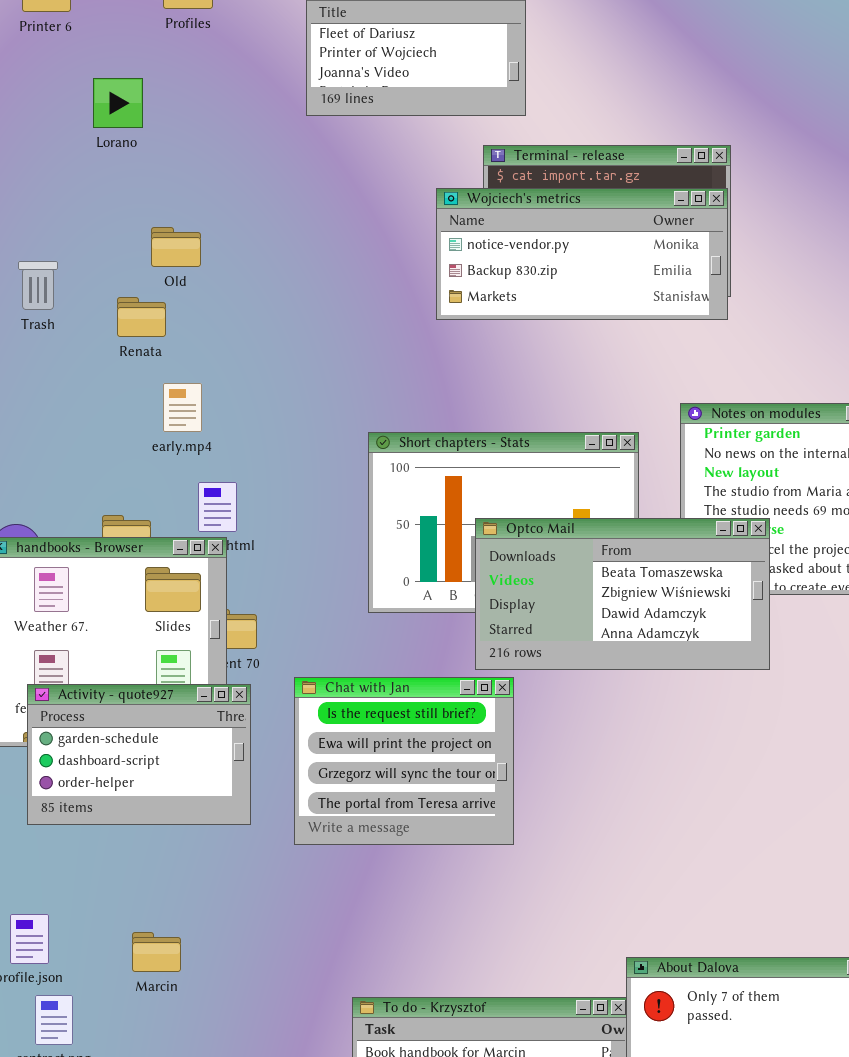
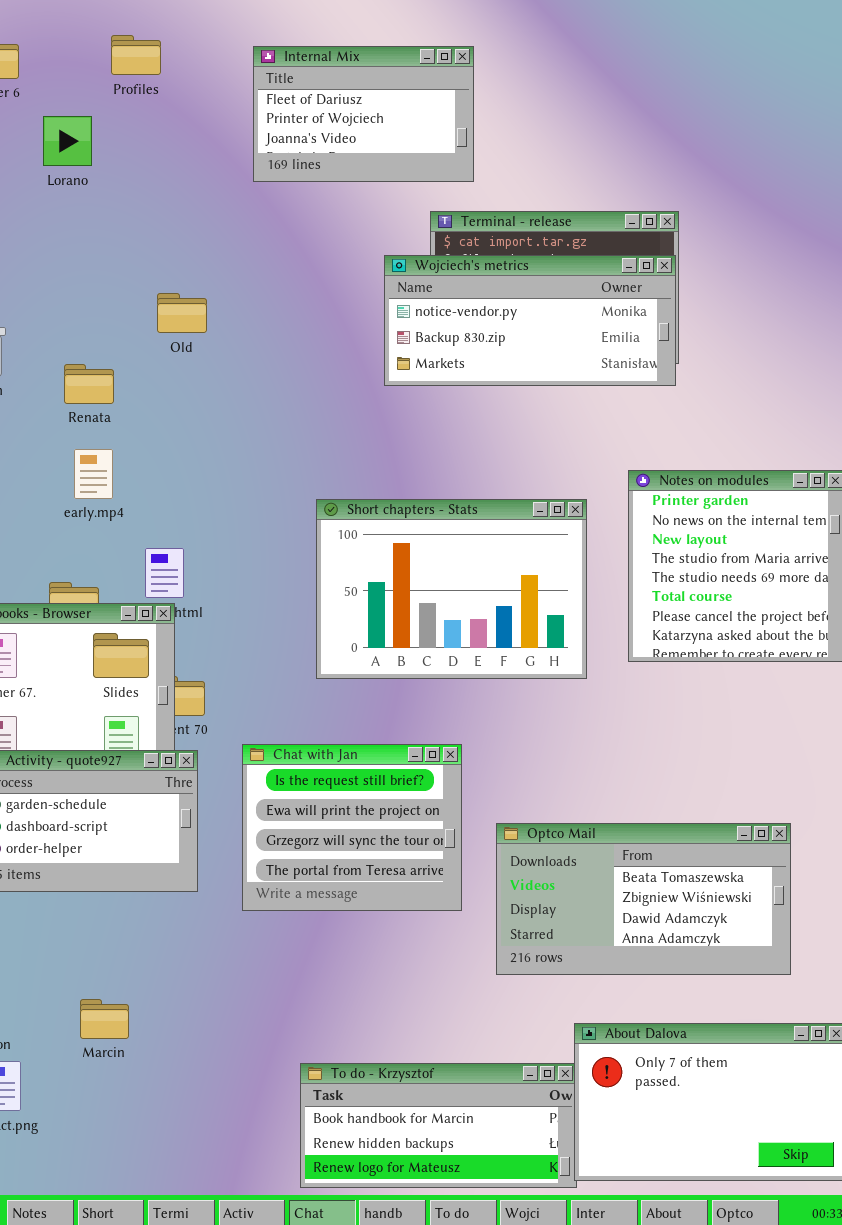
Lorano: [93,78,143,128] -> [43,116,92,166], moved
Old: [151,227,201,267] -> [157,293,207,333], moved
early.mp4: [163,383,202,432] -> [74,449,113,499], moved
Optco Mail: [475,518,770,670] -> [496,823,791,975], moved

